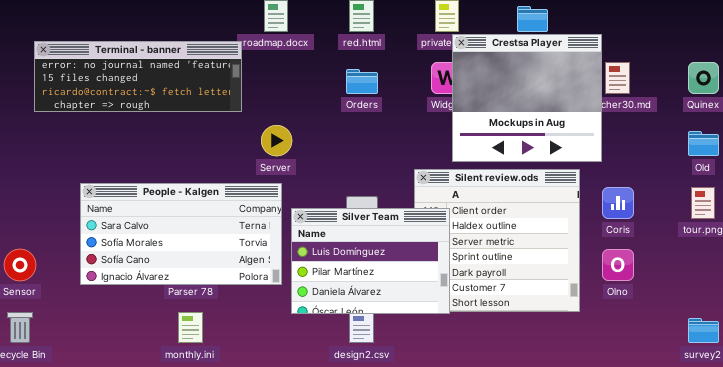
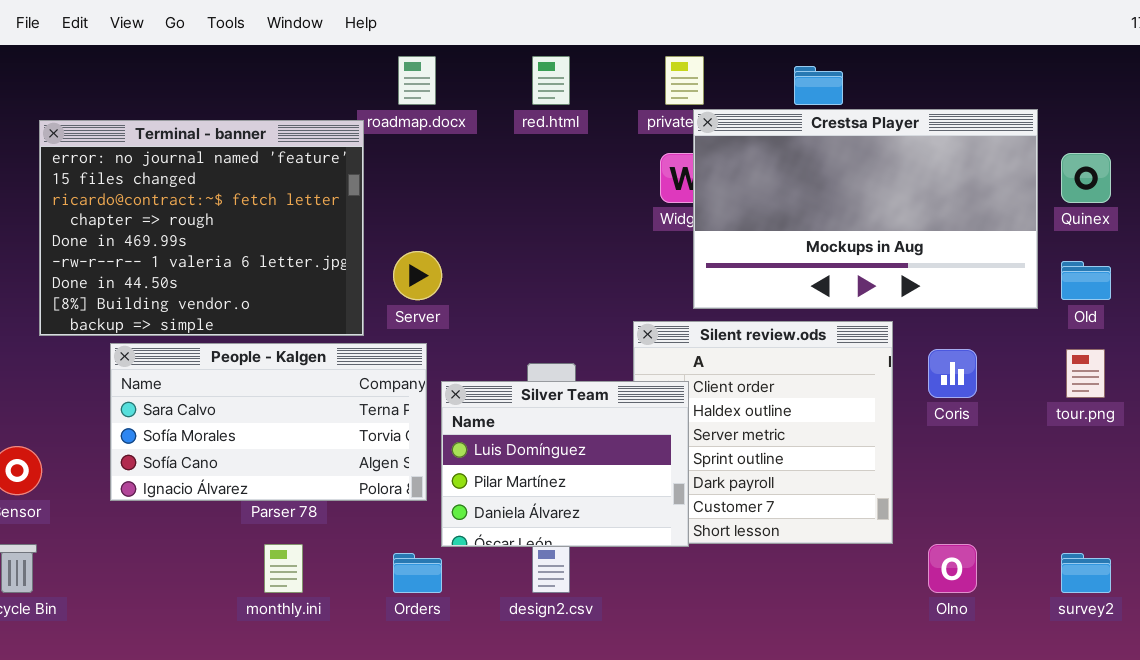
Crestsa Player: [452,34,602,162] -> [693,109,1038,309], resized
Terminal - banner: [34,41,242,112] -> [39,120,364,336], resized
Orders: [346,69,378,94] -> [393,553,442,593], moved
Olno: [602,249,634,281] -> [928,544,977,593], moved

